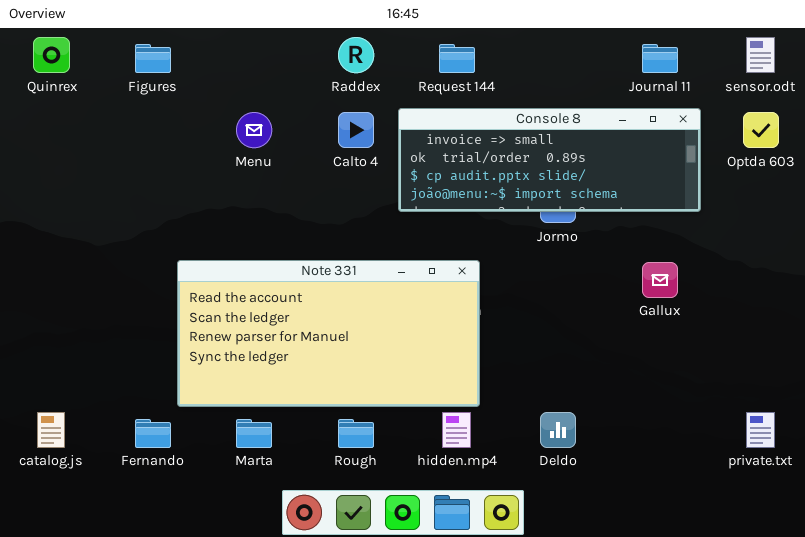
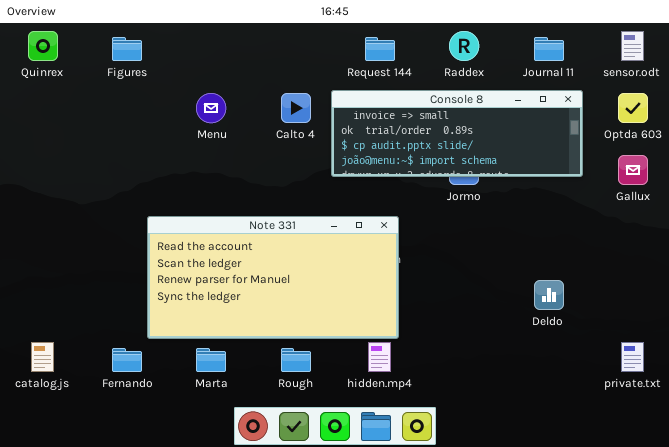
Raddex: [338,37,374,73] -> [449,31,479,61], moved
Gallux: [642,262,678,298] -> [618,155,648,185], moved
Deldo: [540,412,576,448] -> [534,280,564,310], moved

